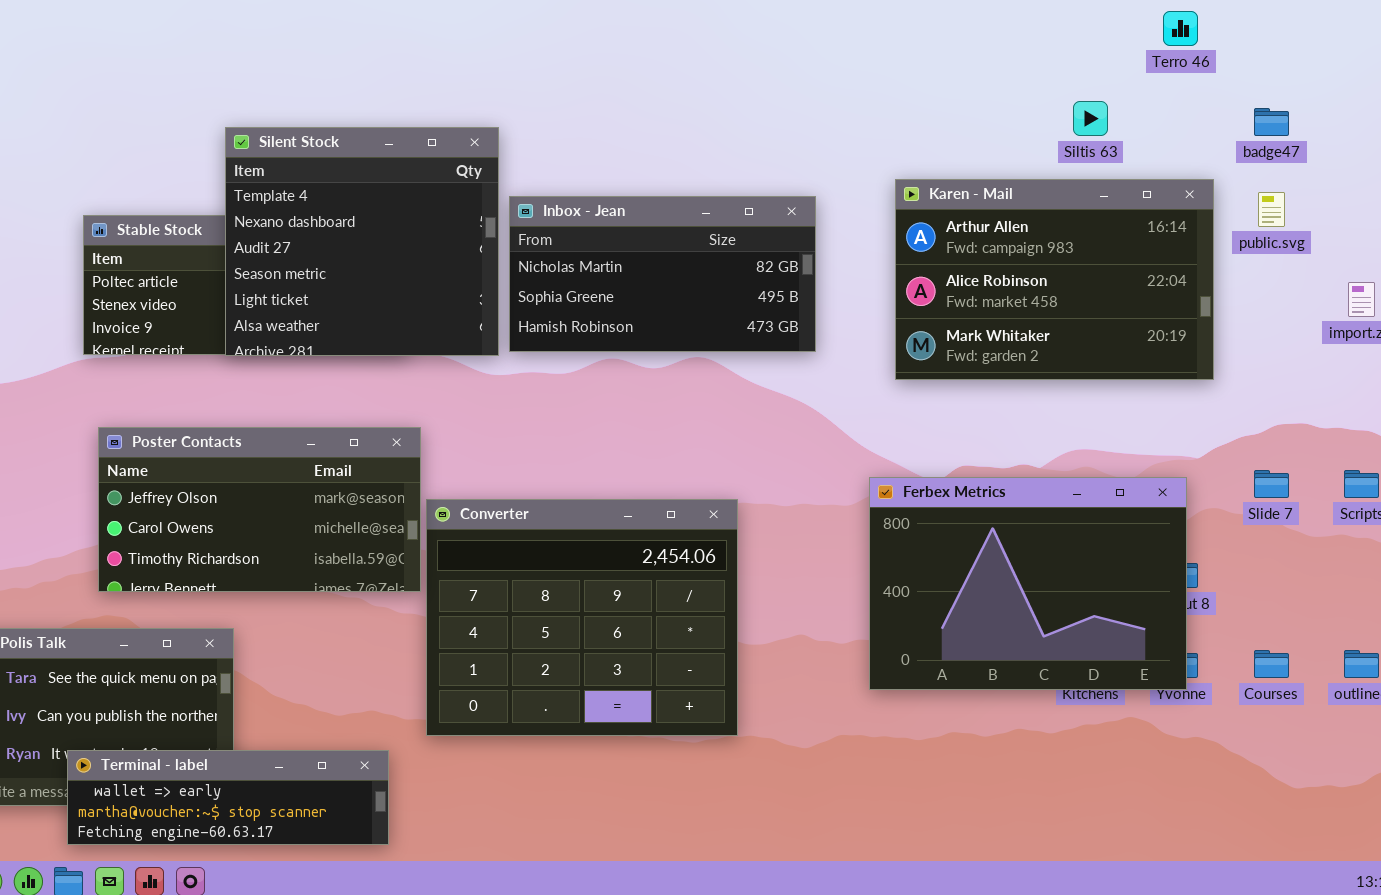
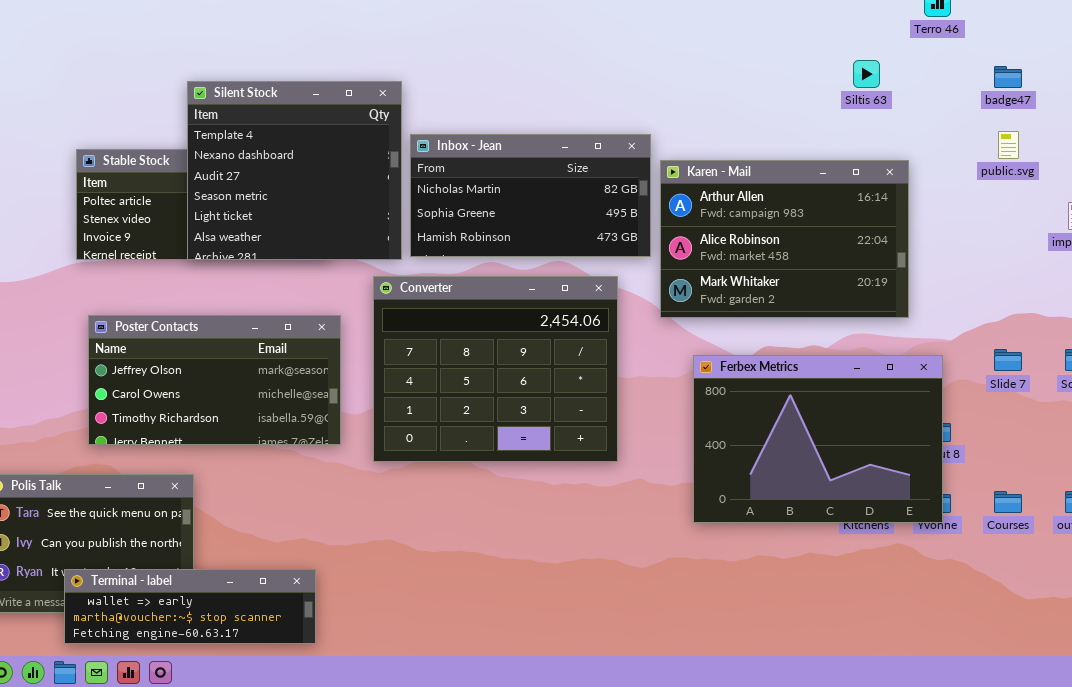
Karen - Mail: [895,179,1214,380] -> [660,160,909,318], moved
Converter: [426,499,738,736] -> [373,276,618,462], moved

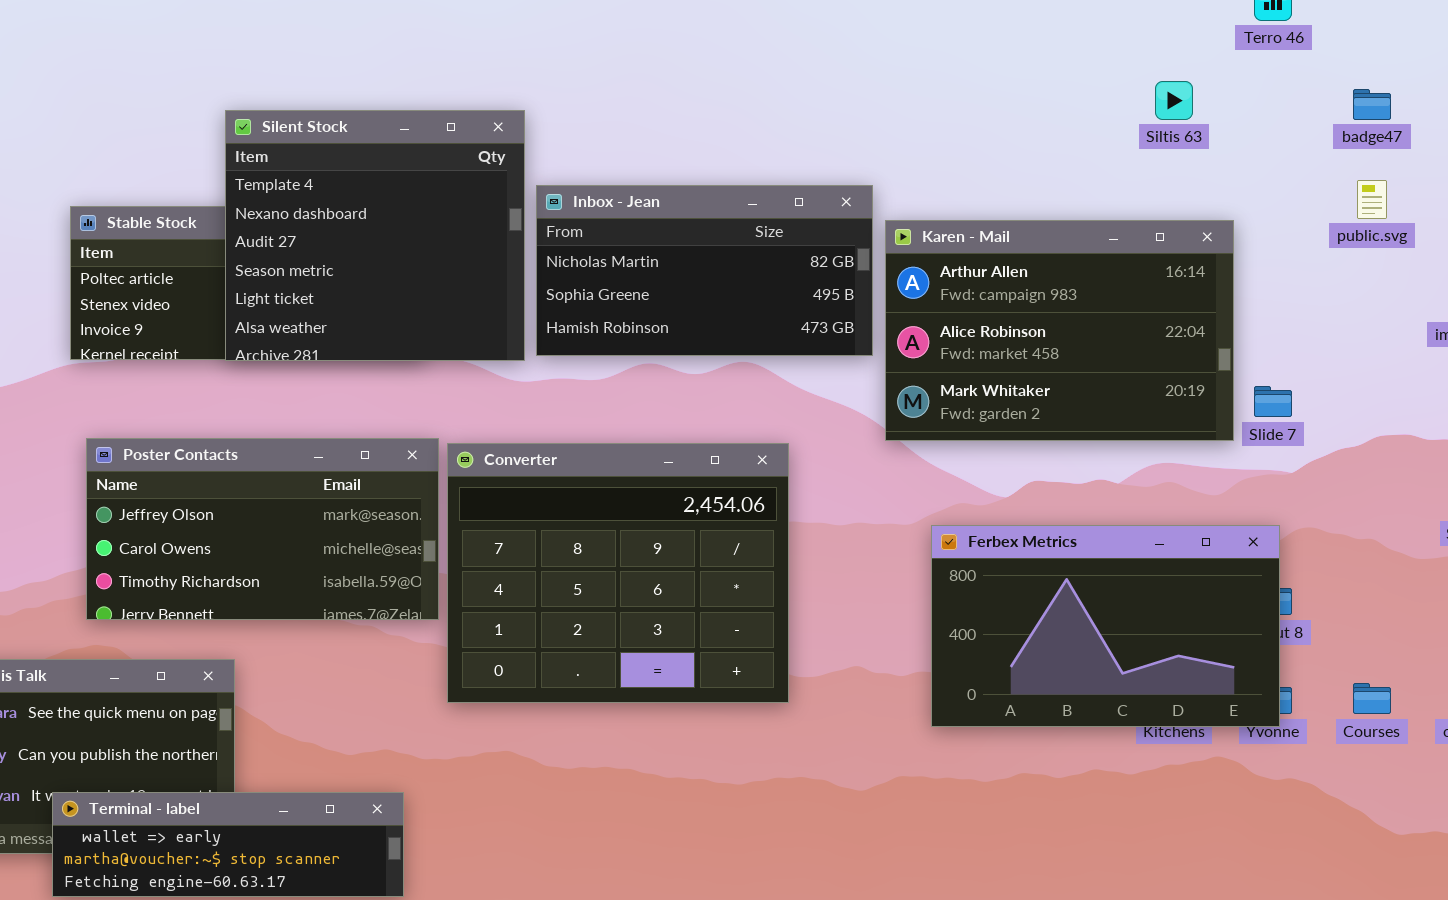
Converter: [373,276,618,462] -> [447,443,789,703], moved
Slide 7: [994,349,1022,371] -> [1254,386,1292,417], moved
Ferbex Metrics: [693,355,943,523] -> [931,525,1280,727], resized

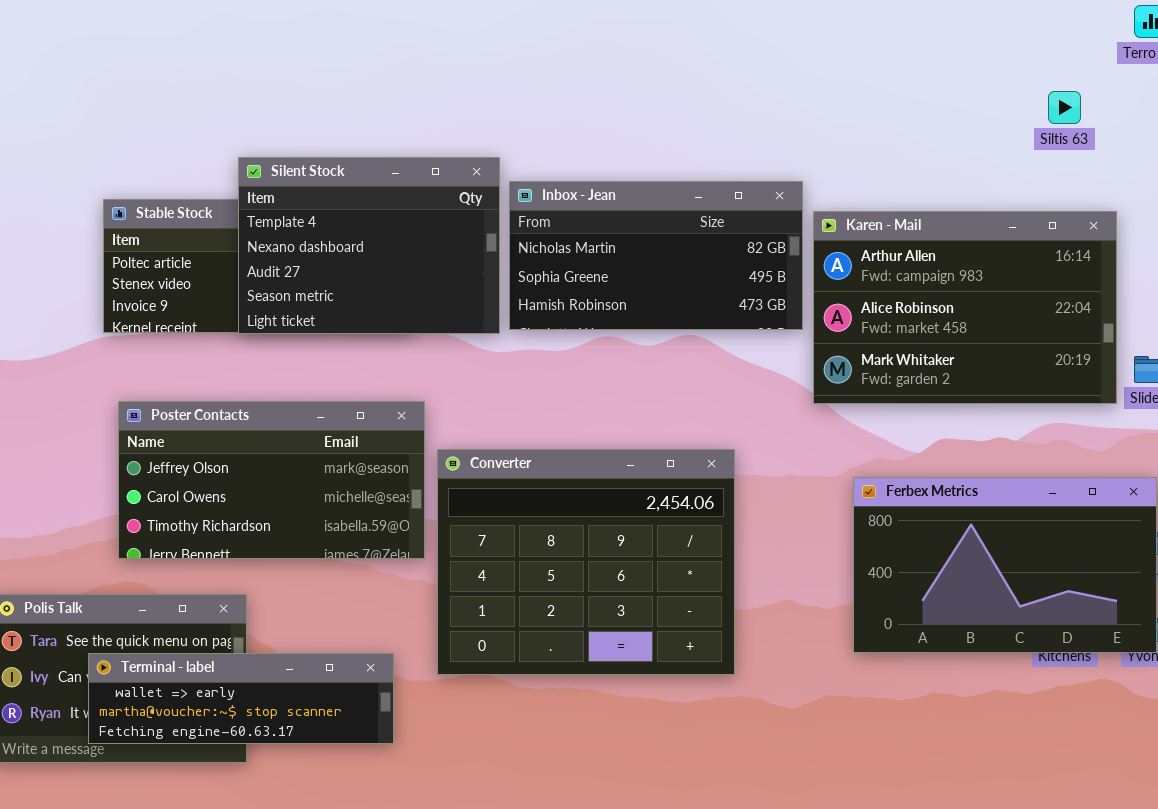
Silent Stock: [225,110,525,361] -> [238,157,500,334], resized
Converter: [447,443,789,703] -> [437,449,735,675], moved
Terminal - label: [52,792,404,897] -> [88,653,394,744], moved

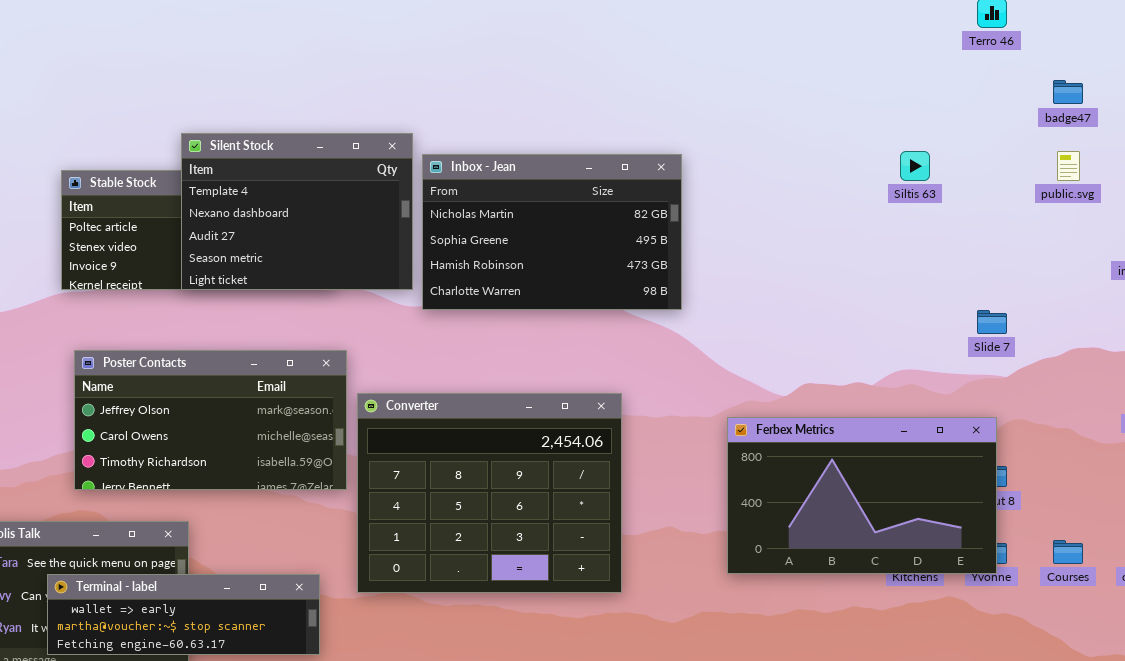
Siltis 63: [1048,91,1081,124] -> [900,151,930,181], moved
Inbox - Jean: [509,181,803,330] -> [422,154,682,310], resized
Karen - Mail: [813,211,1117,404] -> none, closed

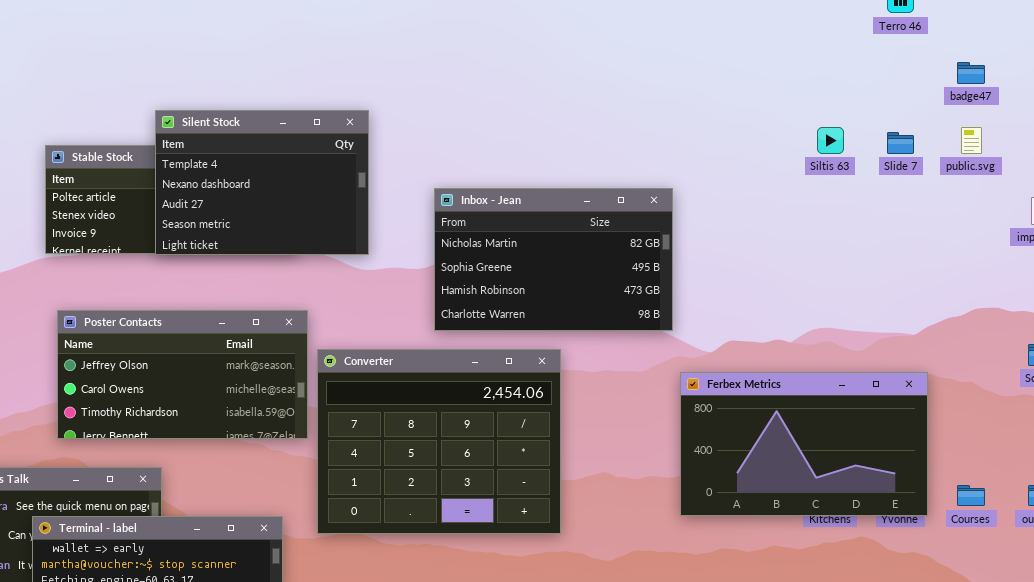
Inbox - Jean: [422,154,682,310] -> [434,188,673,331], moved
Slide 7: [977,310,1007,334] -> [887,132,914,154], moved
Ferbex Metrics: [727,417,997,574] -> [680,372,928,516], moved

